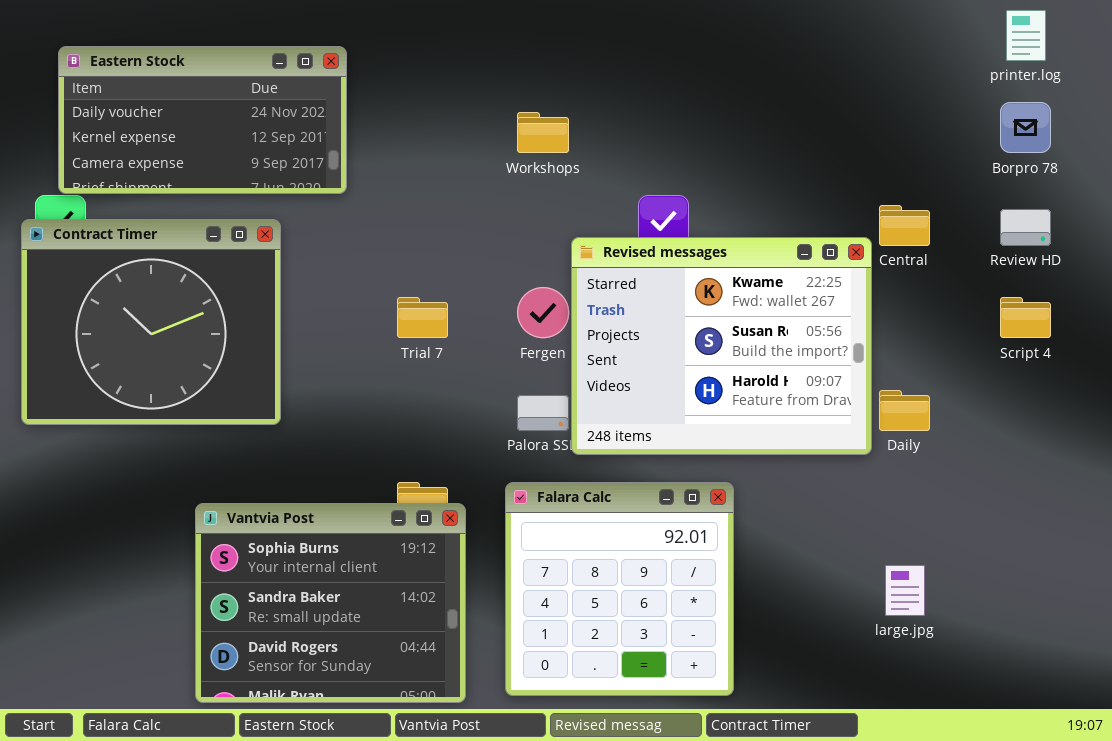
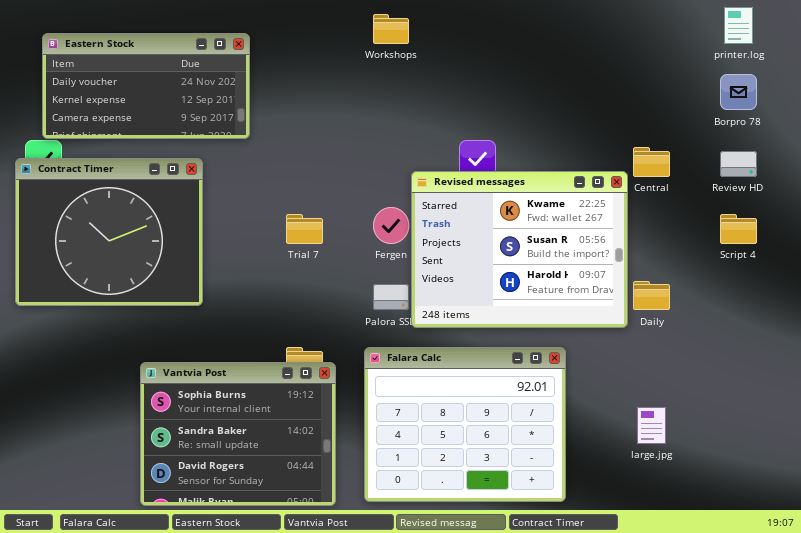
Workshops: [517,112,569,153] -> [373,14,409,44], moved
Falara Calc: [505,482,734,696] -> [364,347,566,502], resized

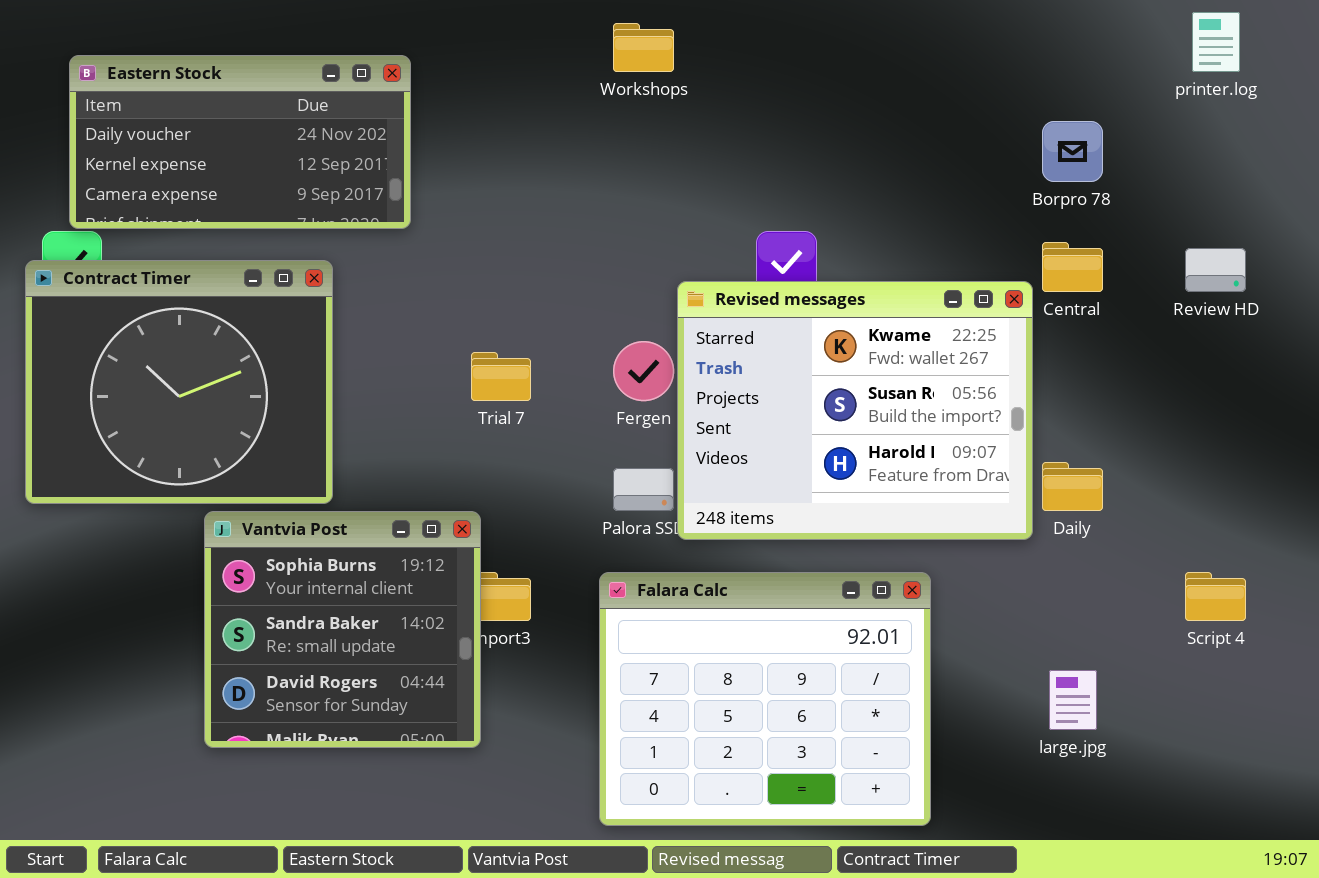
Borpro 78: [720,74,757,110] -> [1042,121,1103,182], moved
Script 4: [720,214,757,244] -> [1185,572,1246,621], moved
Vantvia Post: [140,362,336,506] -> [204,511,481,748], moved, resized

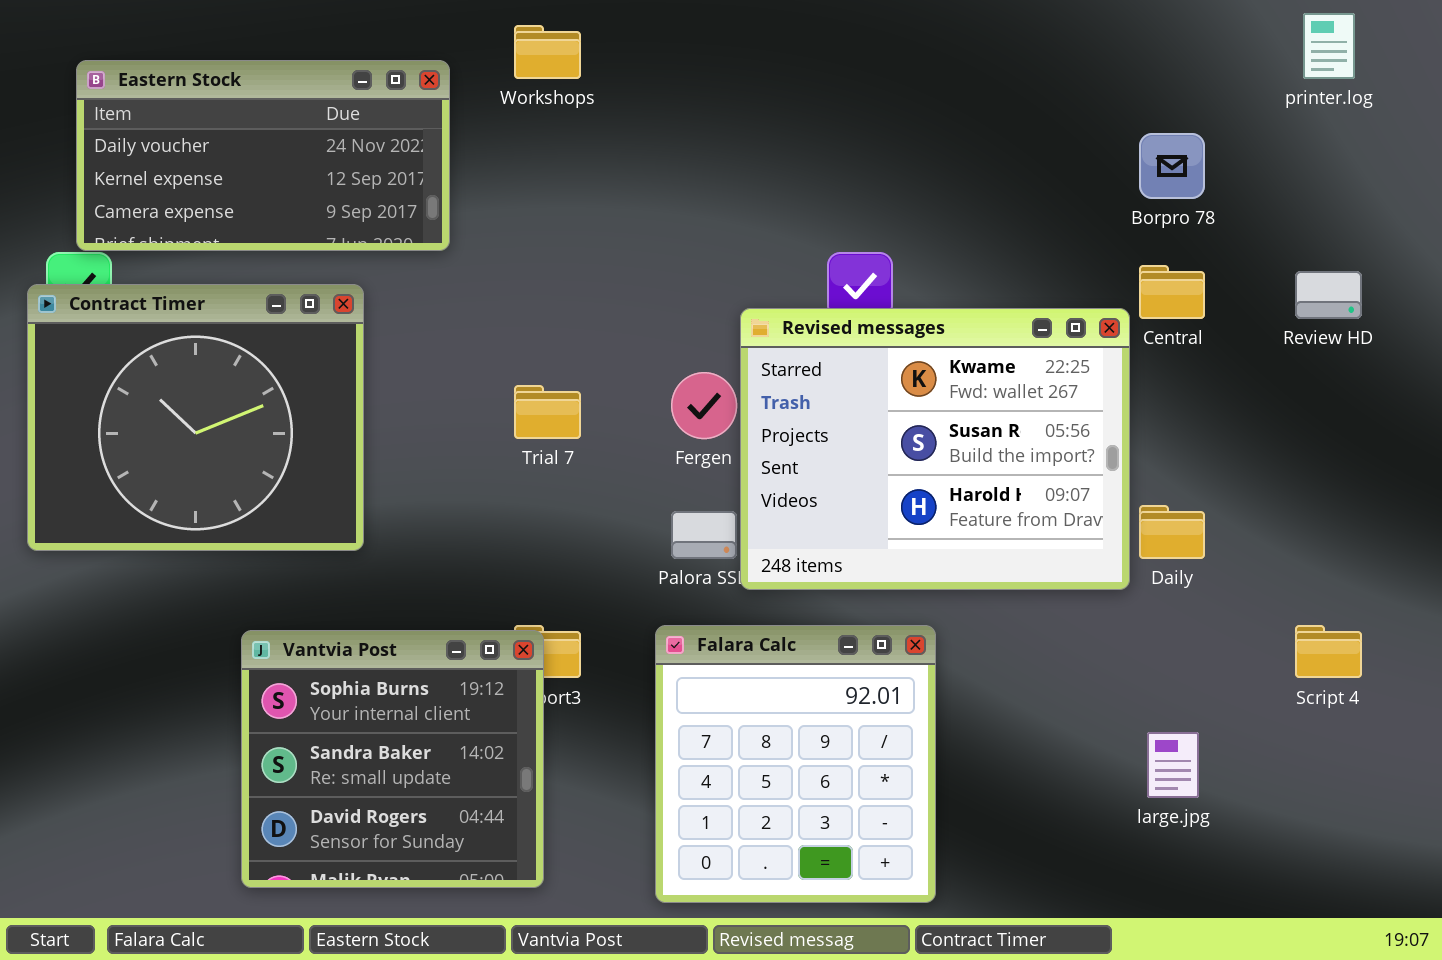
Workshops: [613,23,674,72] -> [514,25,581,79], moved
Vantvia Post: [204,511,481,748] -> [241,630,544,888], moved
Falara Calc: [599,572,931,826] -> [655,625,936,903], resized

